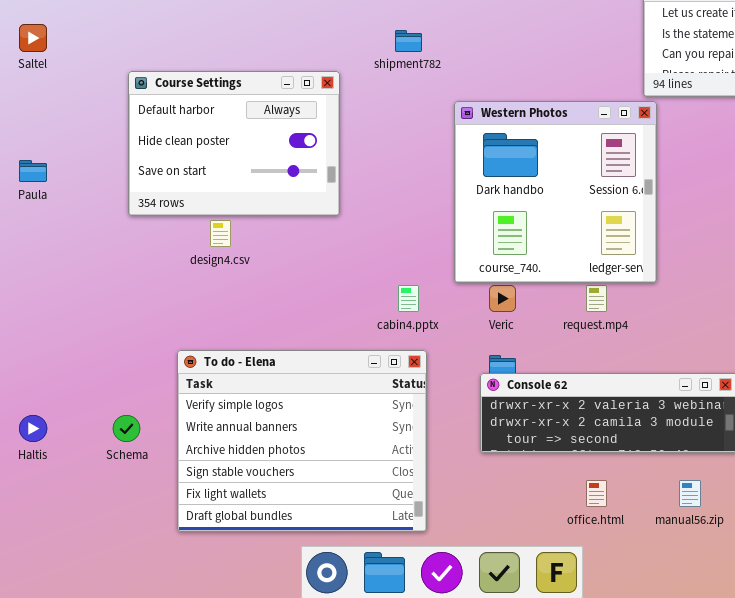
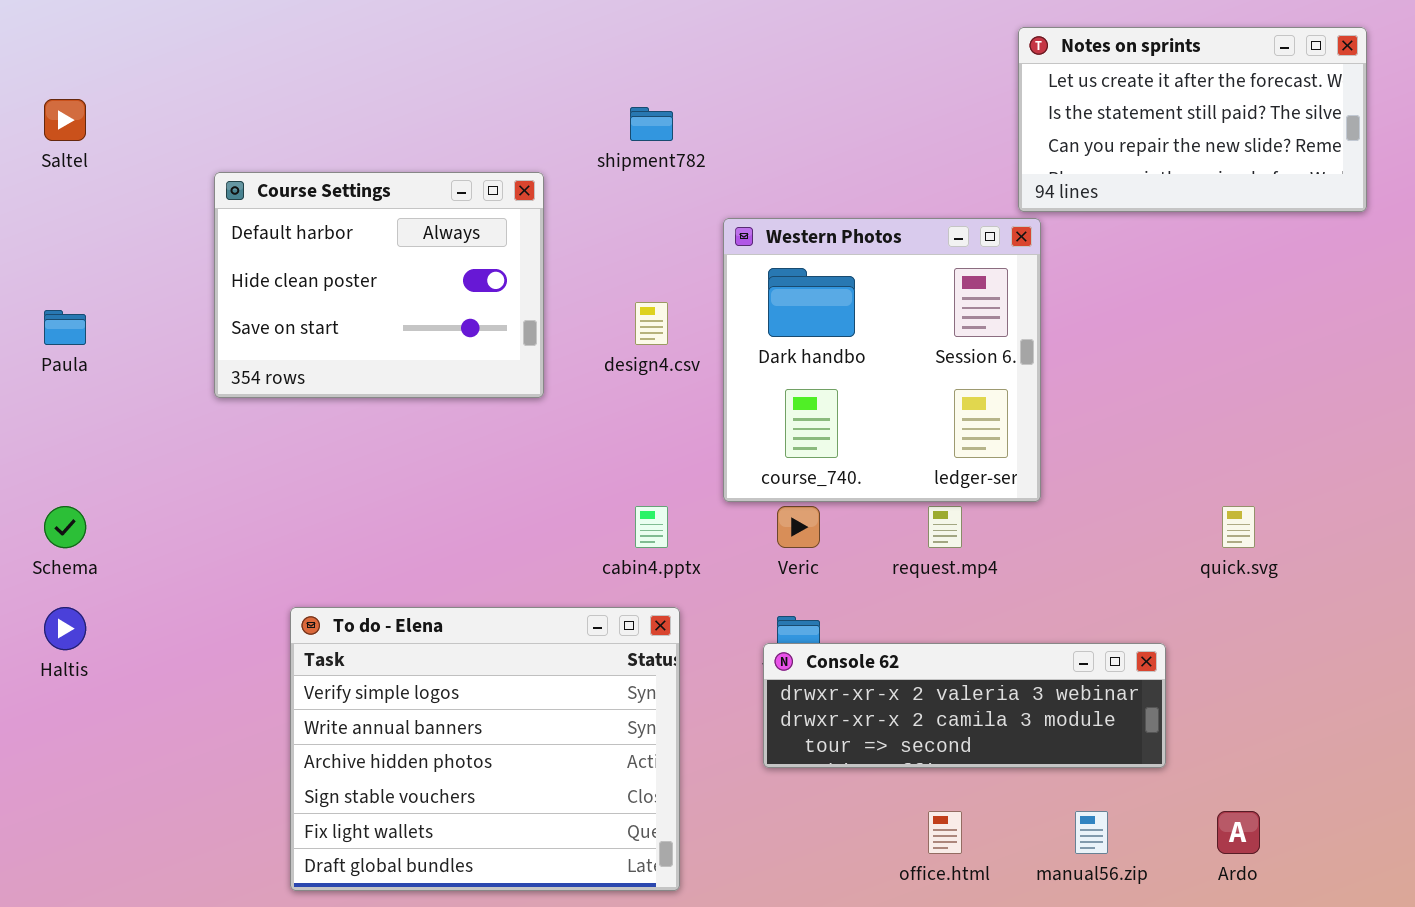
design4.csv: [210,220,231,247] -> [635,302,668,345], moved
Haltis: [19,415,47,442] -> [44,607,86,650], moved
Schema: [113,415,140,442] -> [44,506,86,548], moved

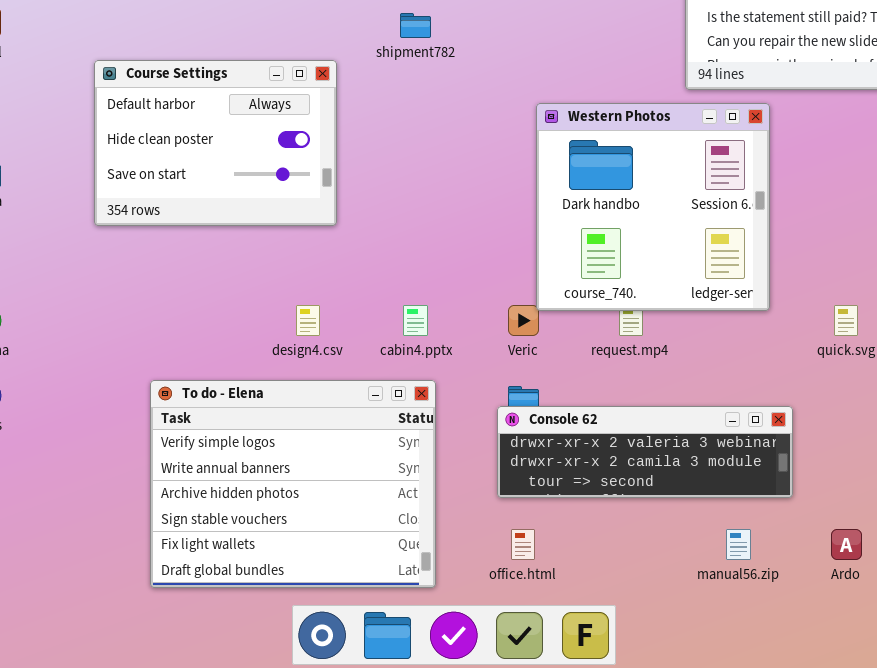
Western Photos: [723,218,1041,502] -> [536,103,770,311], moved
design4.csv: [635,302,668,345] -> [296,305,320,336], moved
office.html: [928,811,962,854] -> [511,529,535,560], moved

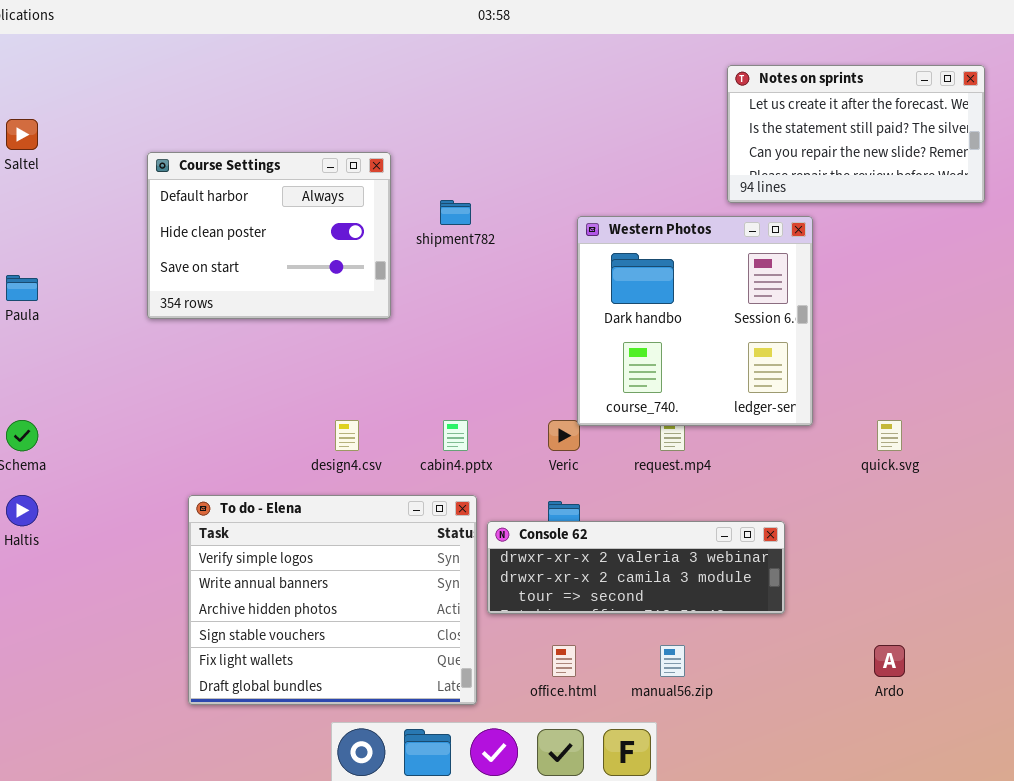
shipment782: [400,13,431,38] -> [440,200,471,225], moved
Course Settings: [94,60,337,226] -> [147,152,391,319], moved
Console 62: [497,406,793,498] -> [487,521,785,614], moved
manual56.zip: [726,529,751,560] -> [660,645,685,677], moved

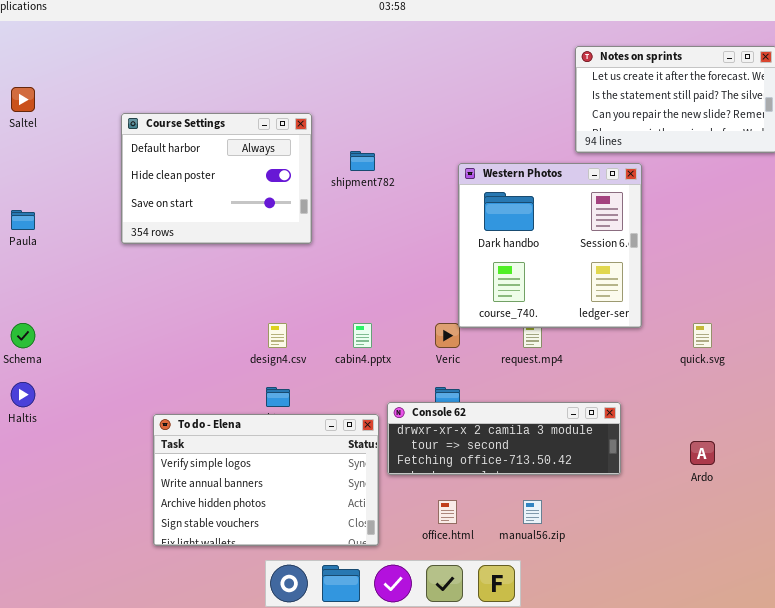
To do - Elena: [188,495,477,705] -> [153,414,379,546], resized
Console 62: [487,521,785,614] -> [387,402,621,475], scrolled down 1 row
Ardo: [874,645,905,677] -> [690,441,715,465], moved

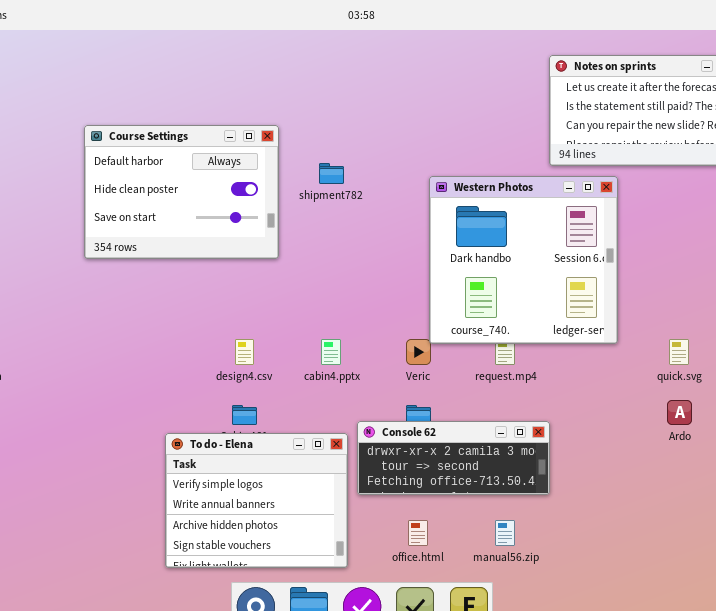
Console 62: [387,402,621,475] -> [357,421,550,495], resized
To do - Elena: [153,414,379,546] -> [165,433,348,568], resized
Ardo: [690,441,715,465] -> [667,400,692,425], moved

